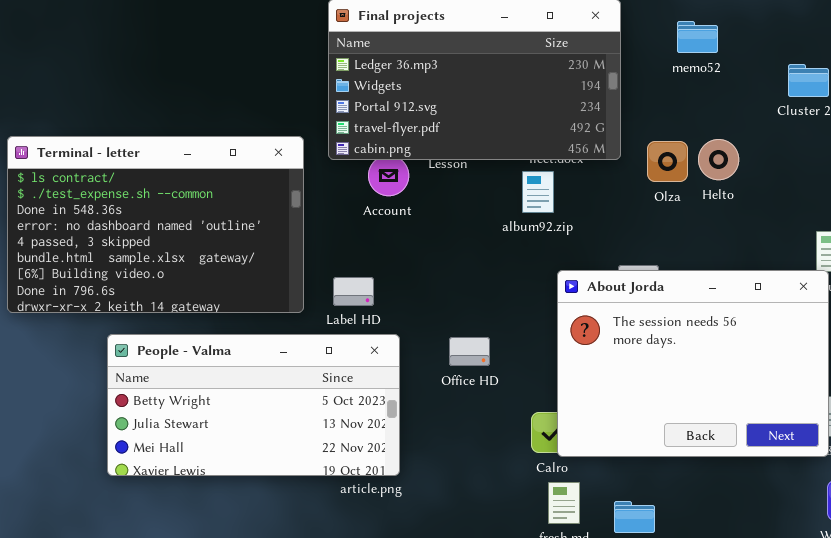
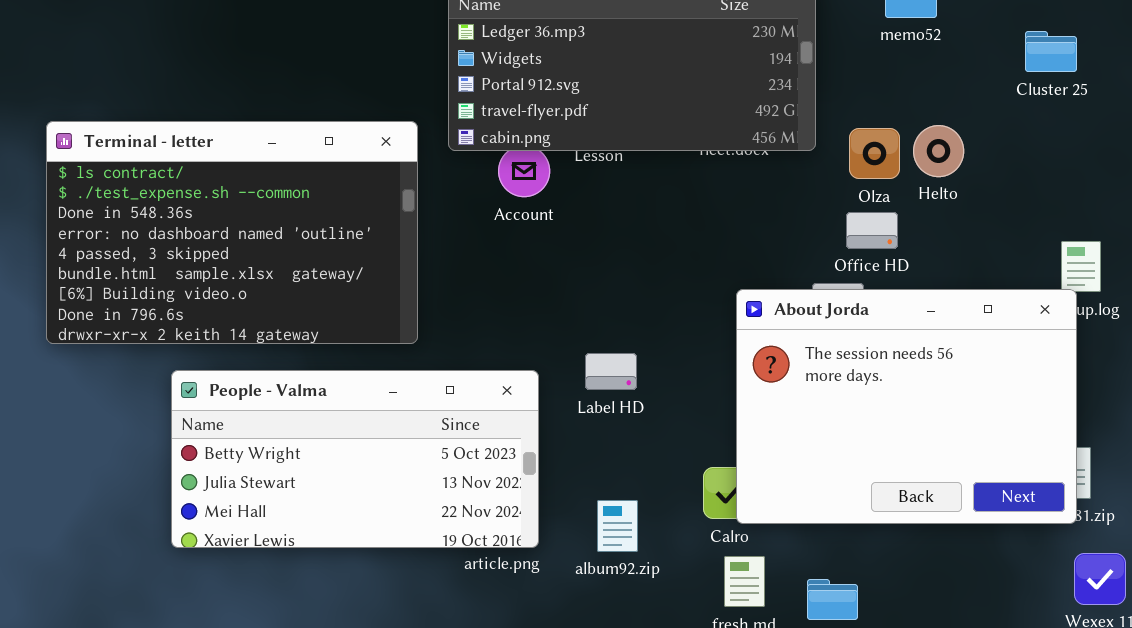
album92.zip: [522,171,554,213] -> [597,500,638,552], moved
Label HD: [333,277,374,306] -> [585,353,637,390], moved
Office HD: [449,337,490,366] -> [846,212,898,249], moved

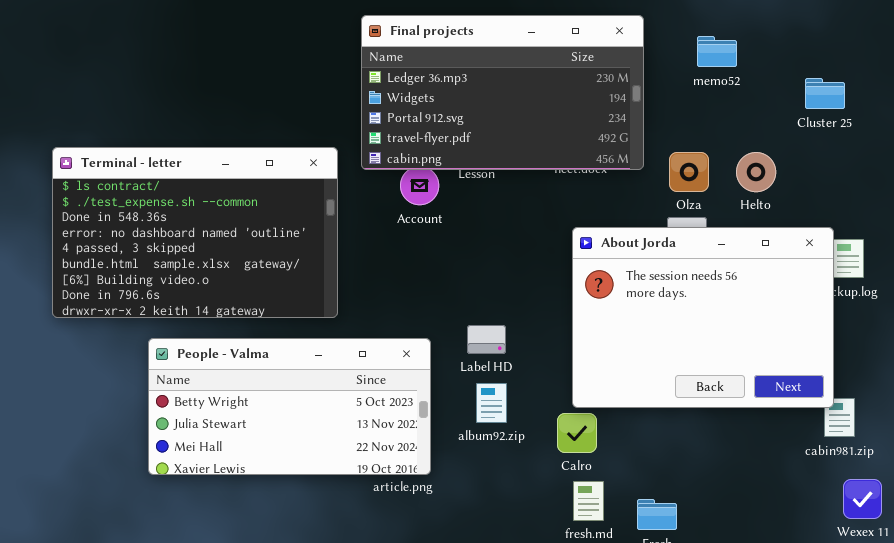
Helto: [913,125,964,177] -> [736,152,776,192], moved
About Jorda: [736,289,1077,524] -> [572,227,834,408], moved
album92.zip: [597,500,638,552] -> [476,383,507,423], moved

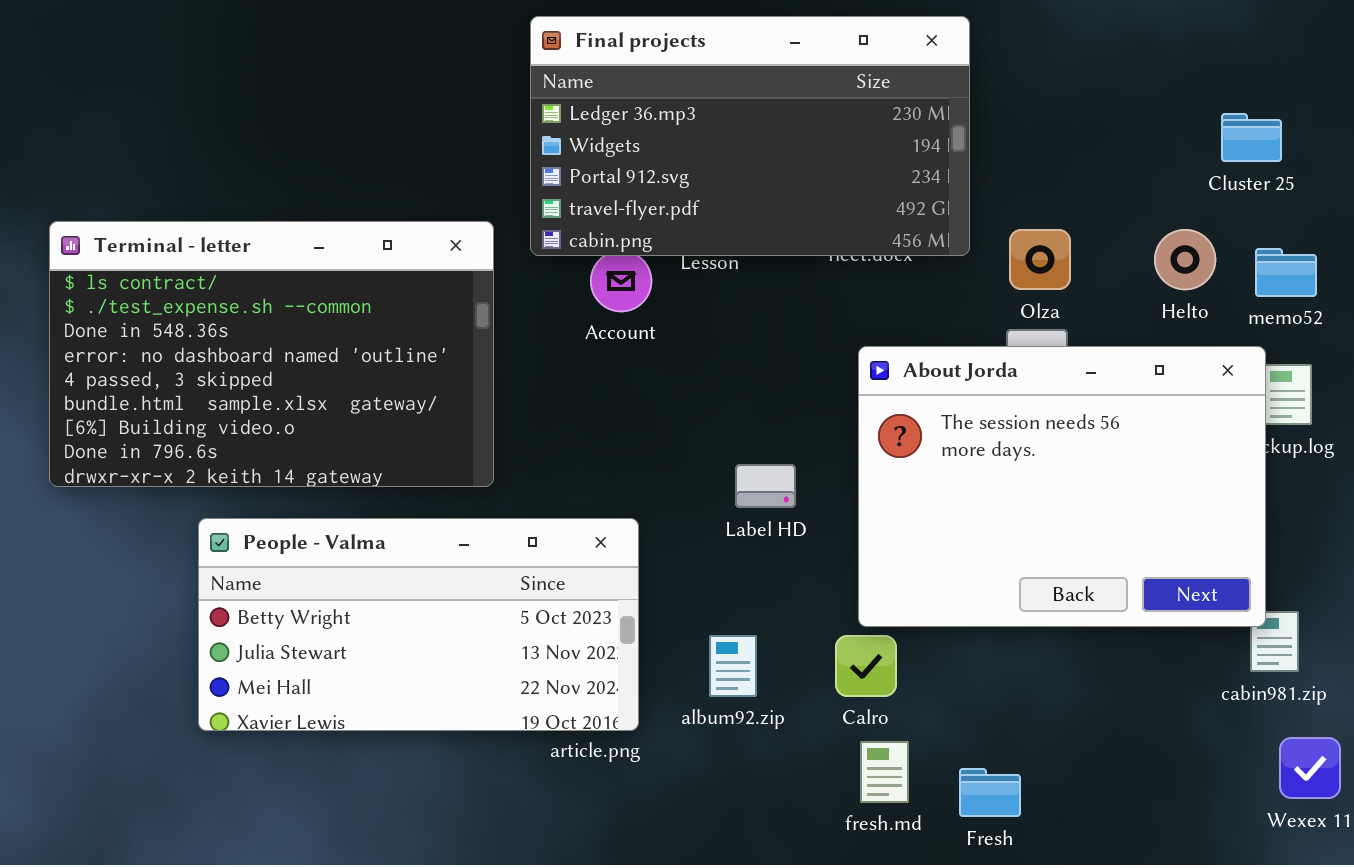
memo52: [697,36,737,67] -> [1255,248,1317,297], moved
Helto: [736,152,776,192] -> [1154,229,1216,290], moved
Label HD: [467,325,506,354] -> [735,464,796,508], moved
album92.zip: [476,383,507,423] -> [709,635,757,697], moved

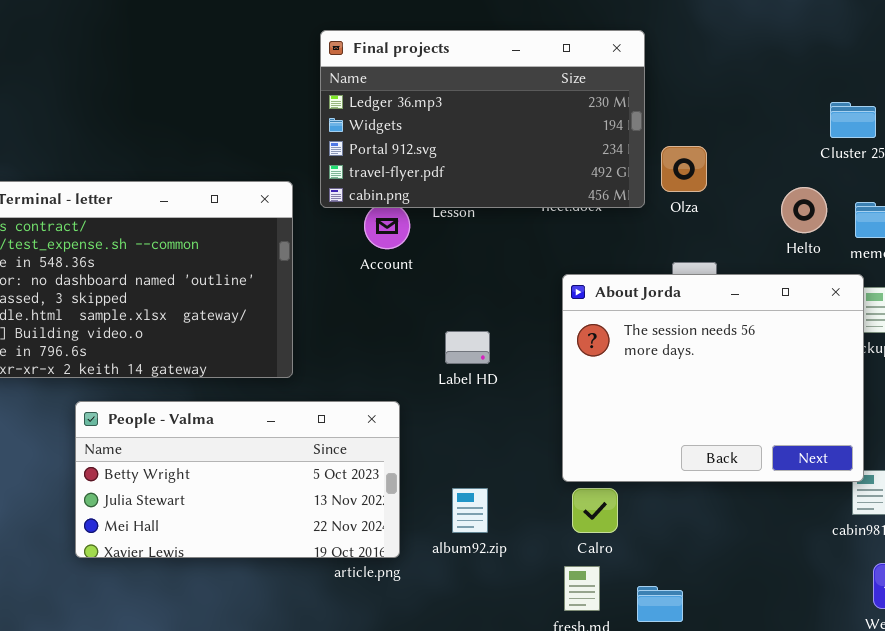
Olza: [1009,229,1071,290] -> [661,146,707,192], moved
Label HD: [735,464,796,508] -> [445,331,490,364], moved
Calro: [835,635,897,697] -> [572,488,618,533], moved

